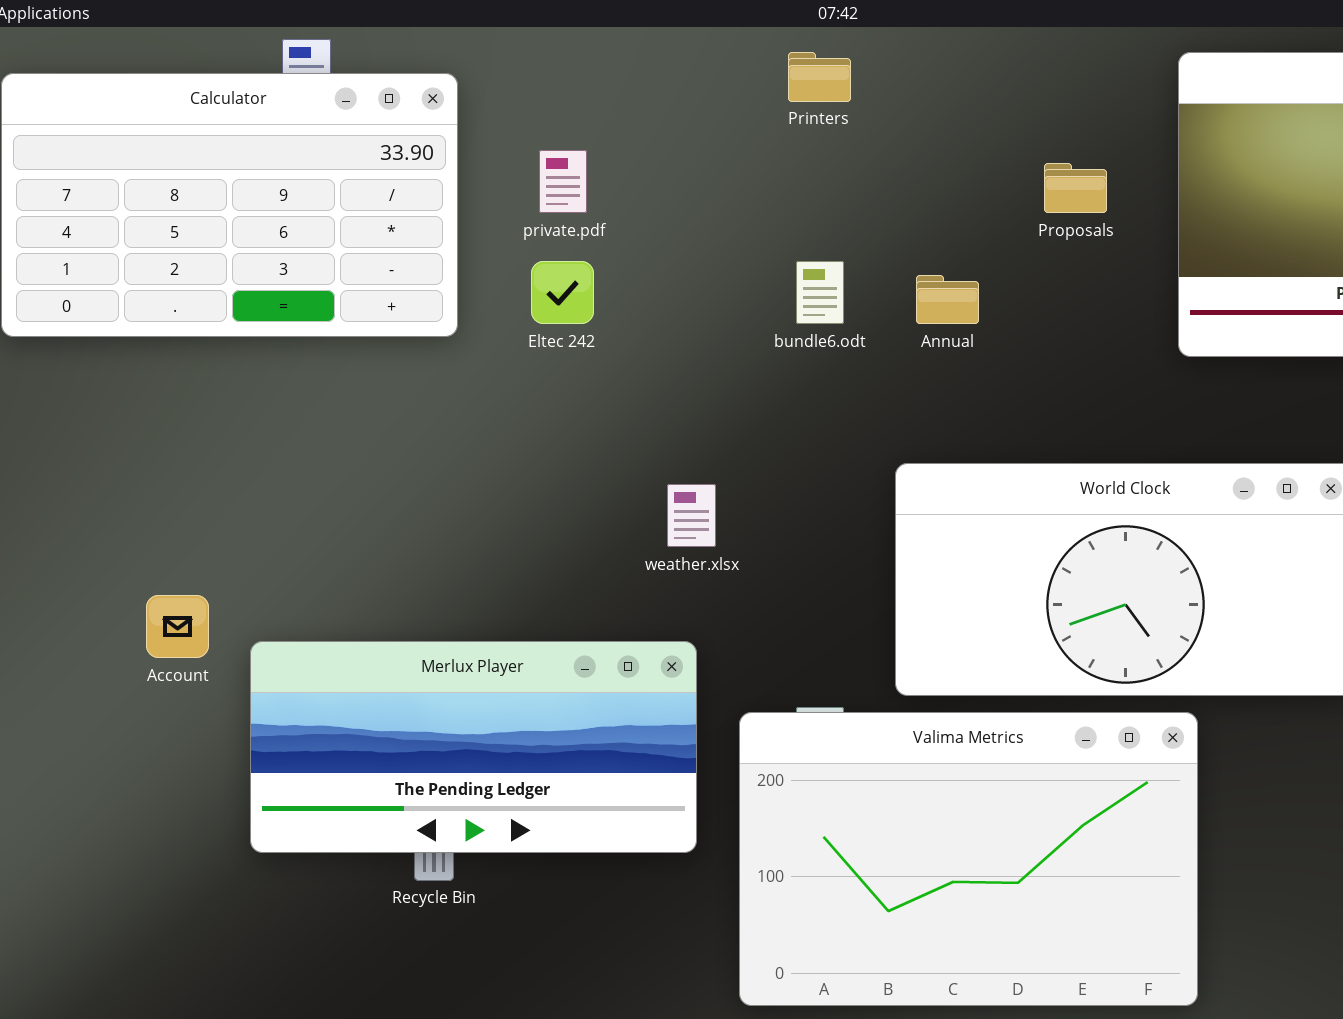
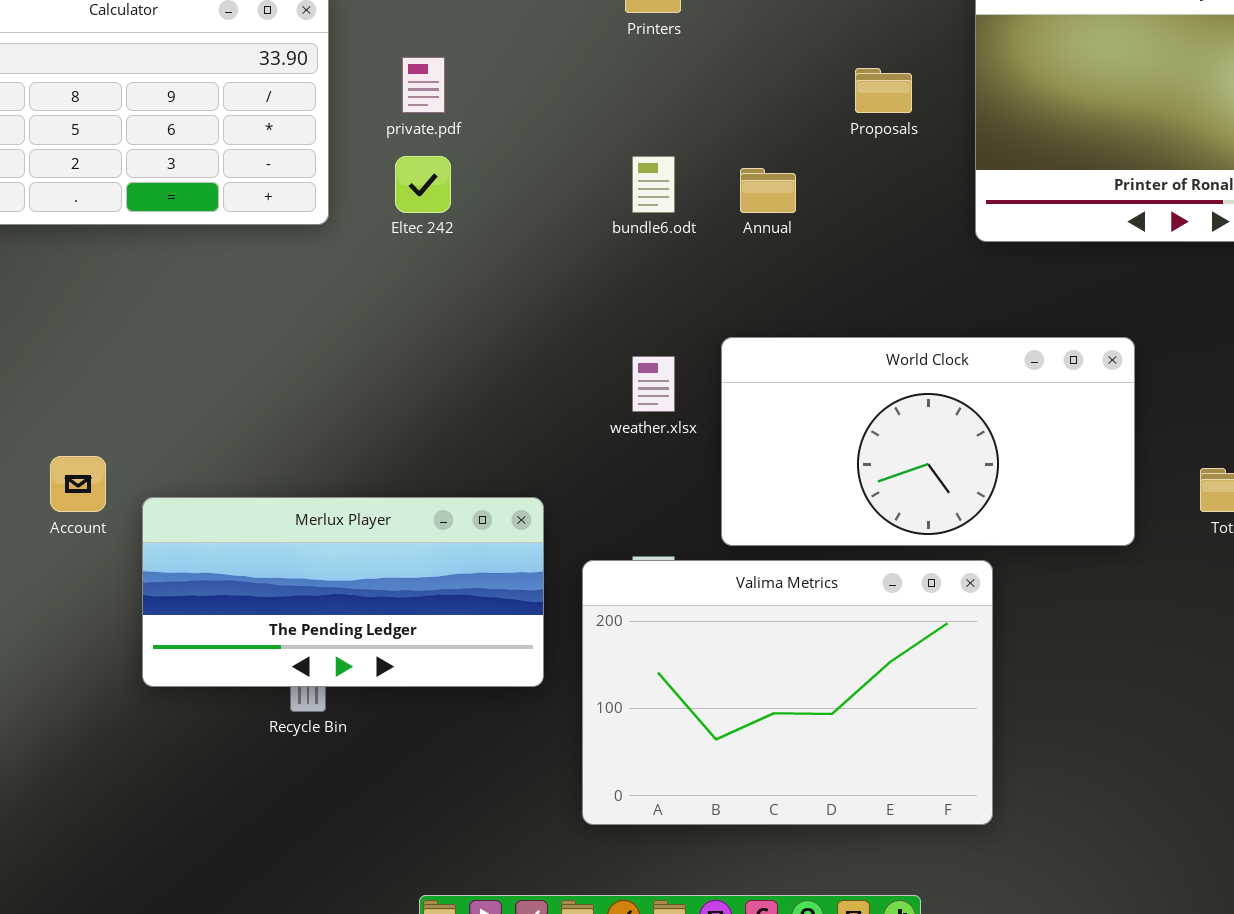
weather.xlsx: [667,484,716,547] -> [632,356,675,412], moved

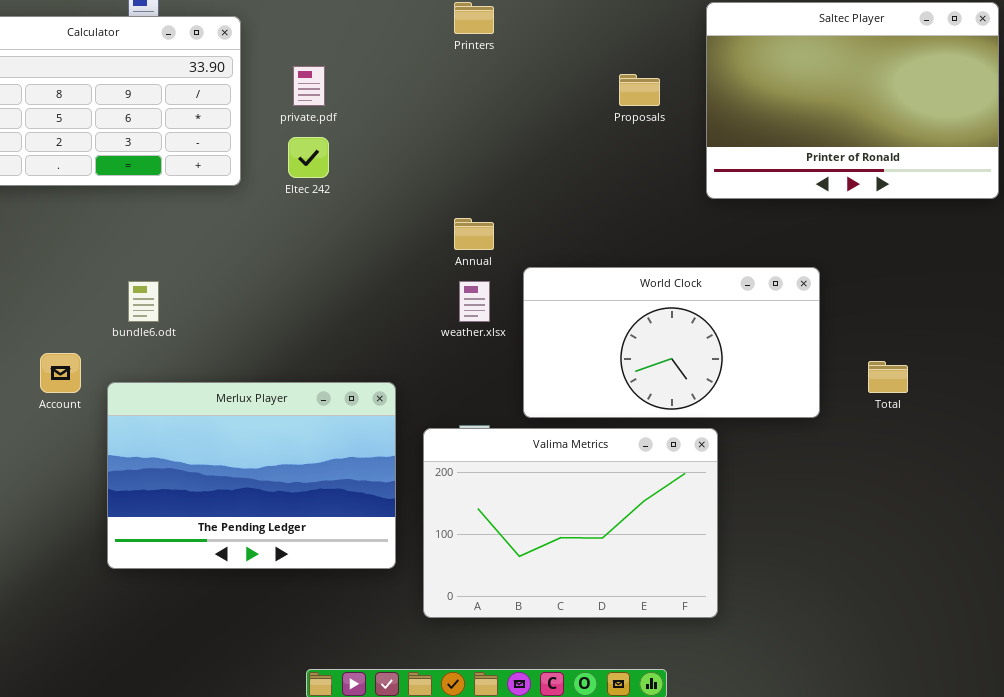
bundle6.odt: [632,156,675,213] -> [128,281,159,322], moved
Annual: [740,168,796,213] -> [454,218,494,250], moved
Merlux Player: [142,497,544,687] -> [107,382,396,569], resized

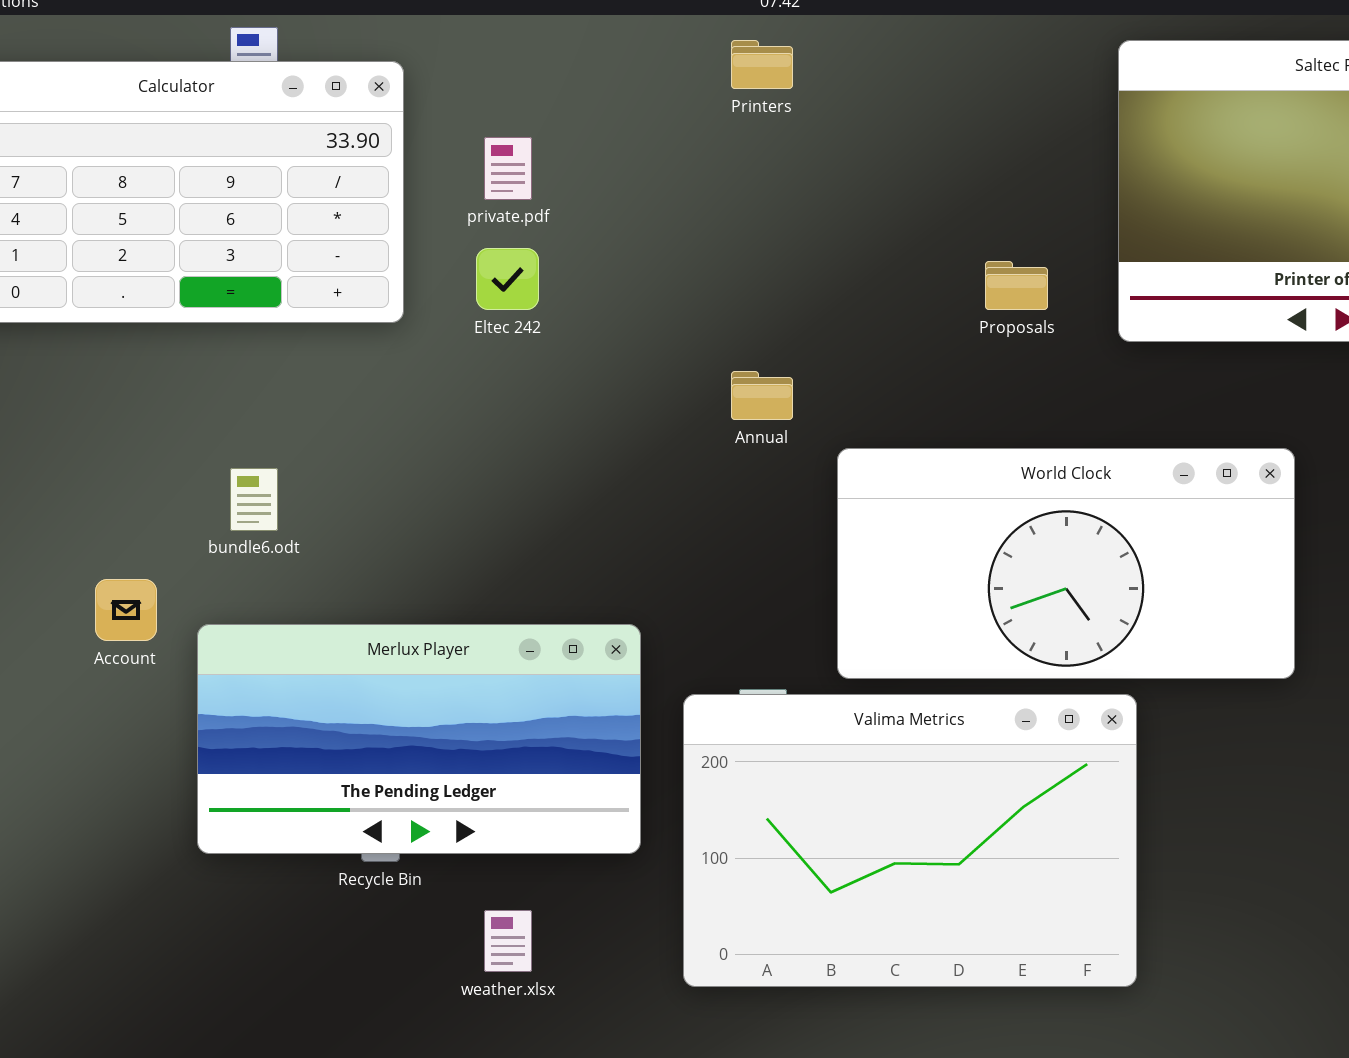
Proposals: [619,74,660,106] -> [985,261,1048,310], moved
weather.xlsx: [459,281,490,322] -> [484,910,532,972], moved
Merlux Player: [107,382,396,569] -> [197,624,641,854], resized

